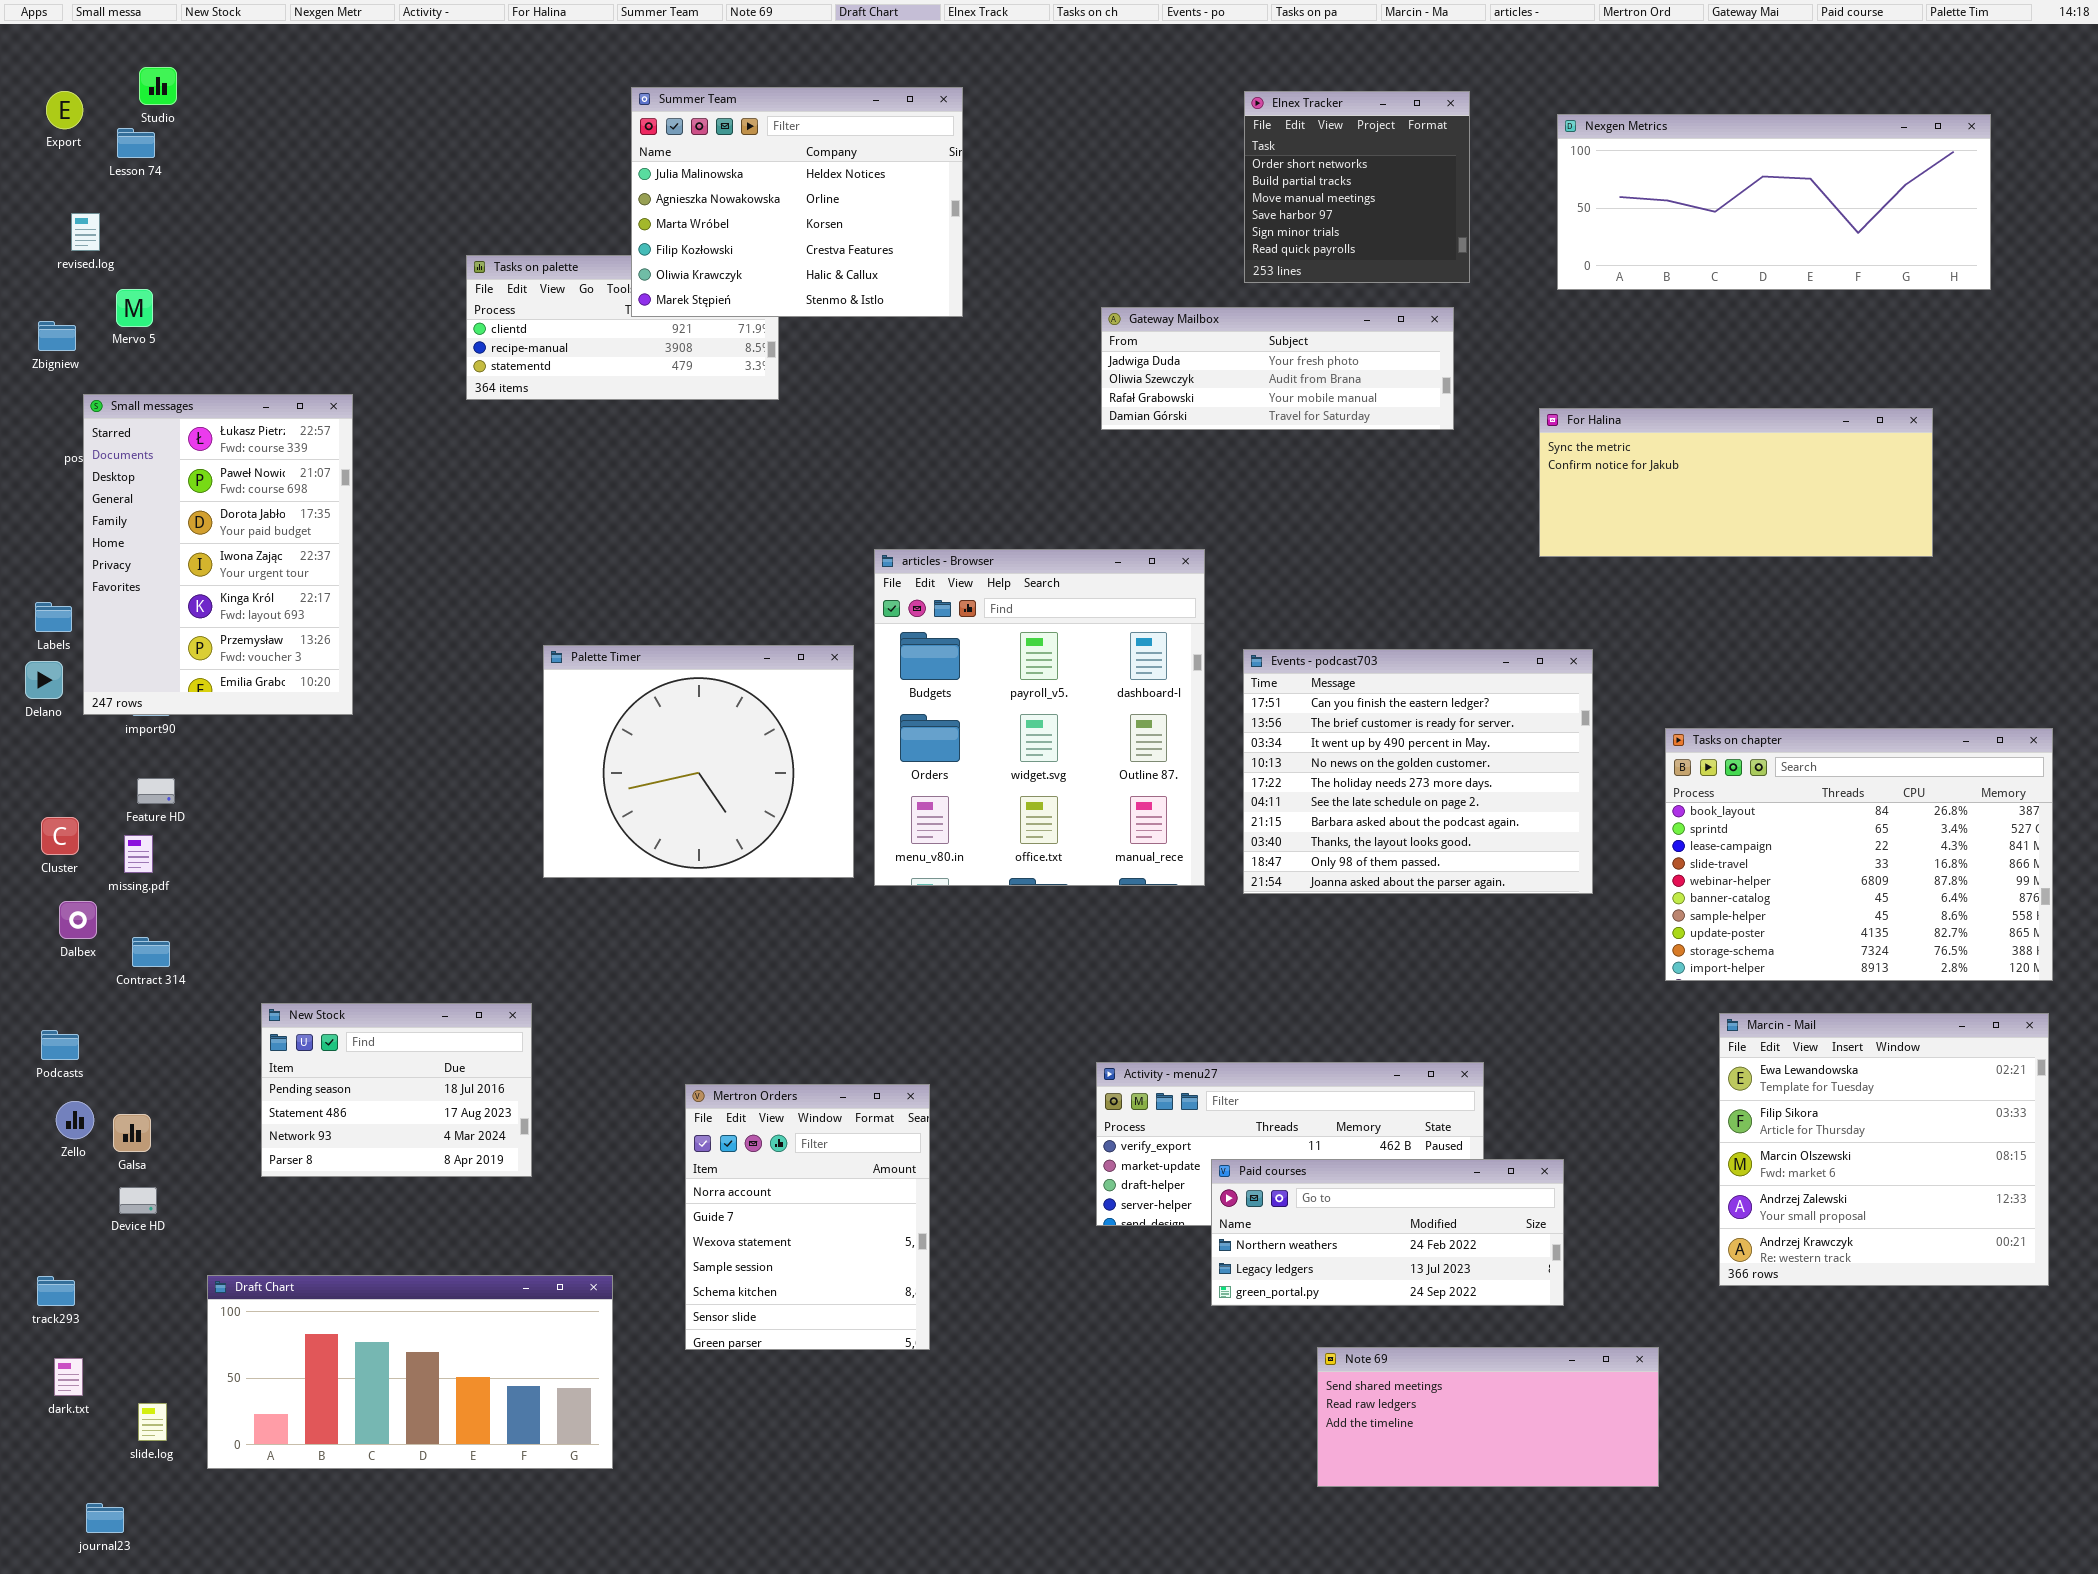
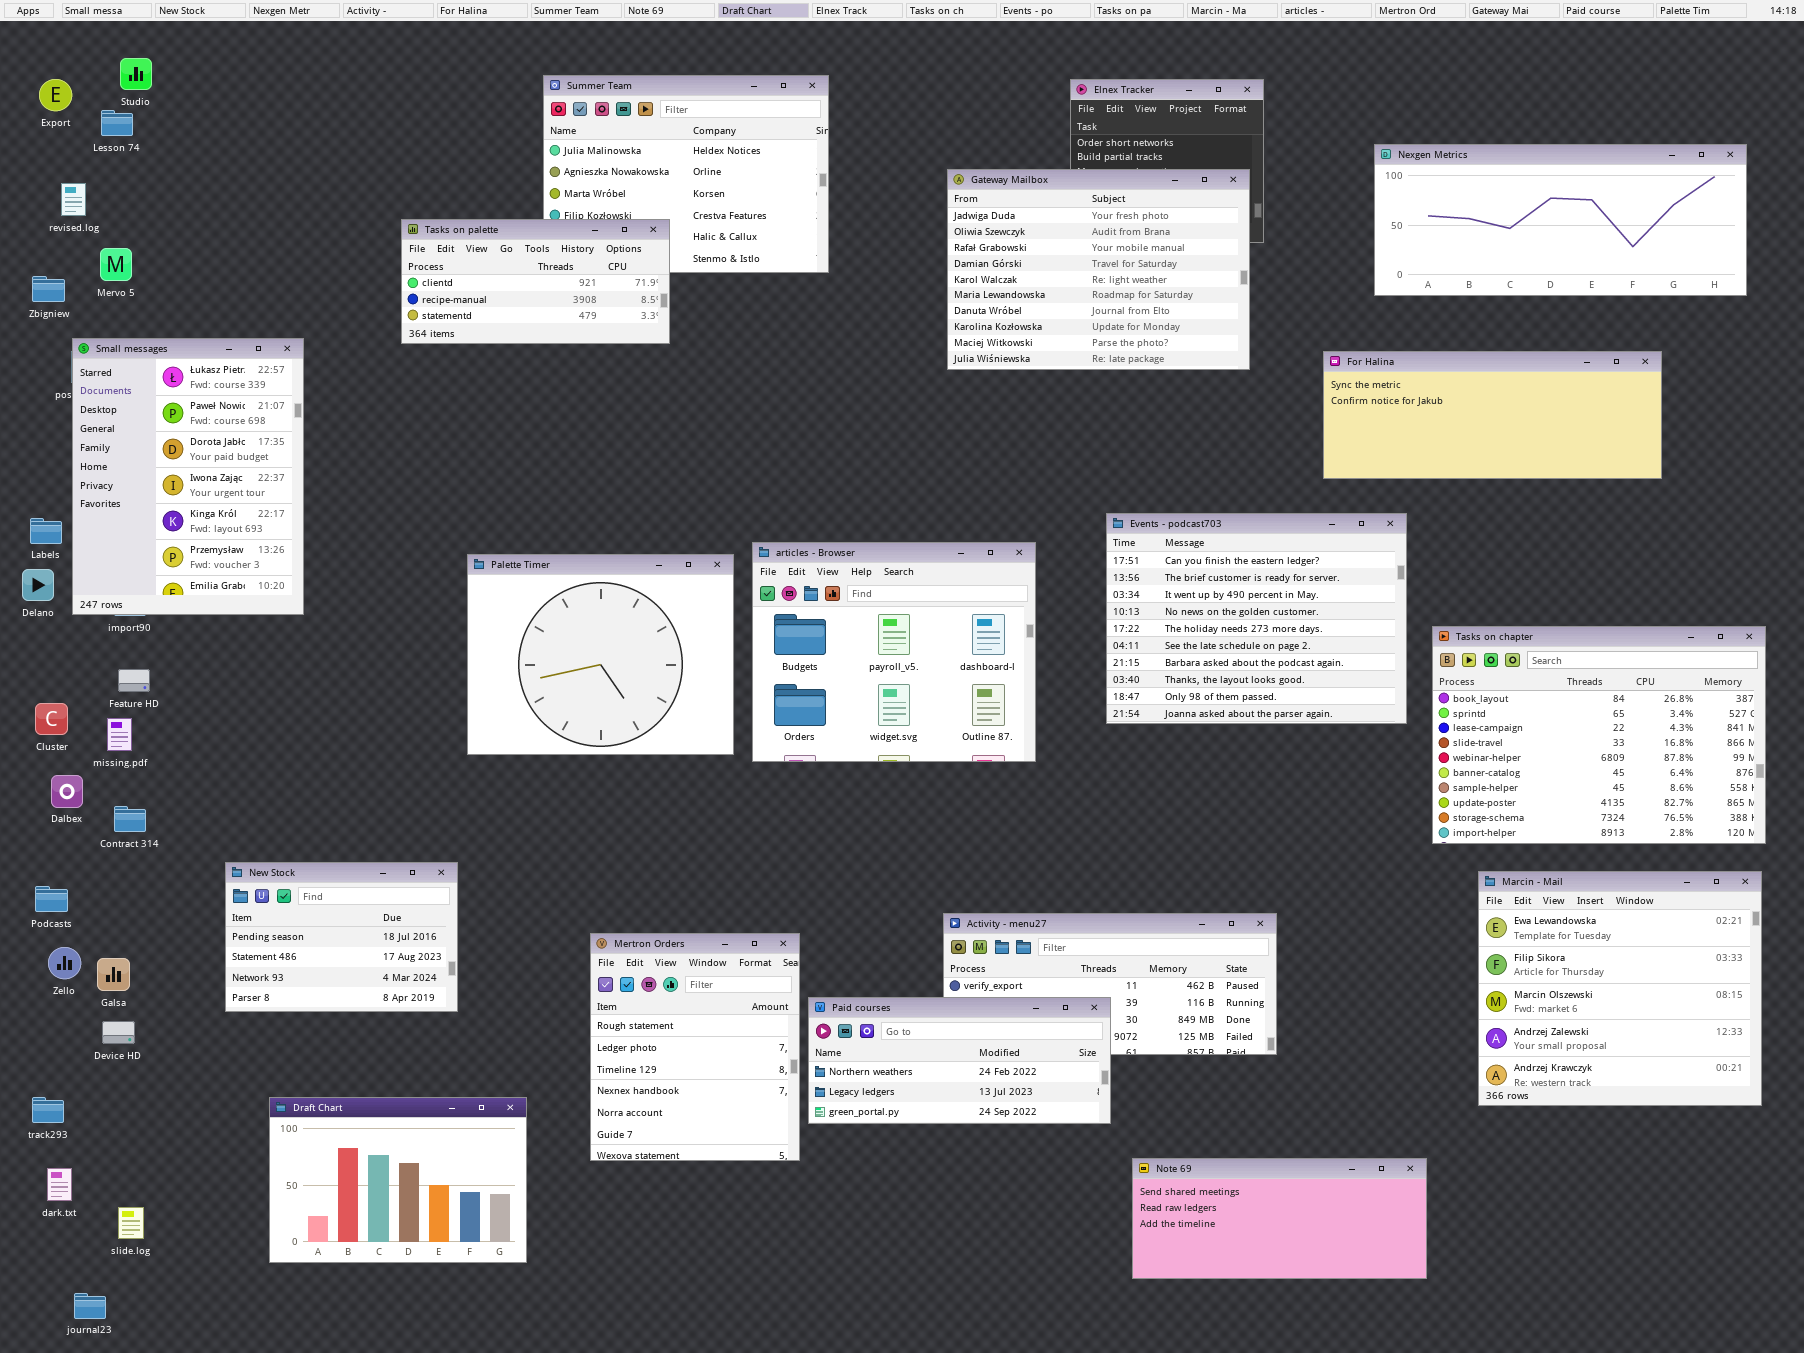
Nexgen Metrics: [1557,114,1991,290] -> [1374,144,1747,296], moved
Tasks on palette: [466,255,779,400] -> [401,219,670,344], raised
Gateway Mailbox: [1101,307,1454,430] -> [947,169,1250,370], resized
articles - Browser: [874,549,1205,886] -> [752,542,1036,762], resized
Events - podcast703: [1243,649,1593,894] -> [1106,513,1407,724], moved
Mertron Orders: [685,1084,930,1350] -> [590,933,800,1161], scrolled up 4 rows
Paid courses: [1211,1159,1564,1306] -> [808,997,1111,1124], moved
Draft Chart: [207,1275,613,1469] -> [269,1097,527,1263], resized

